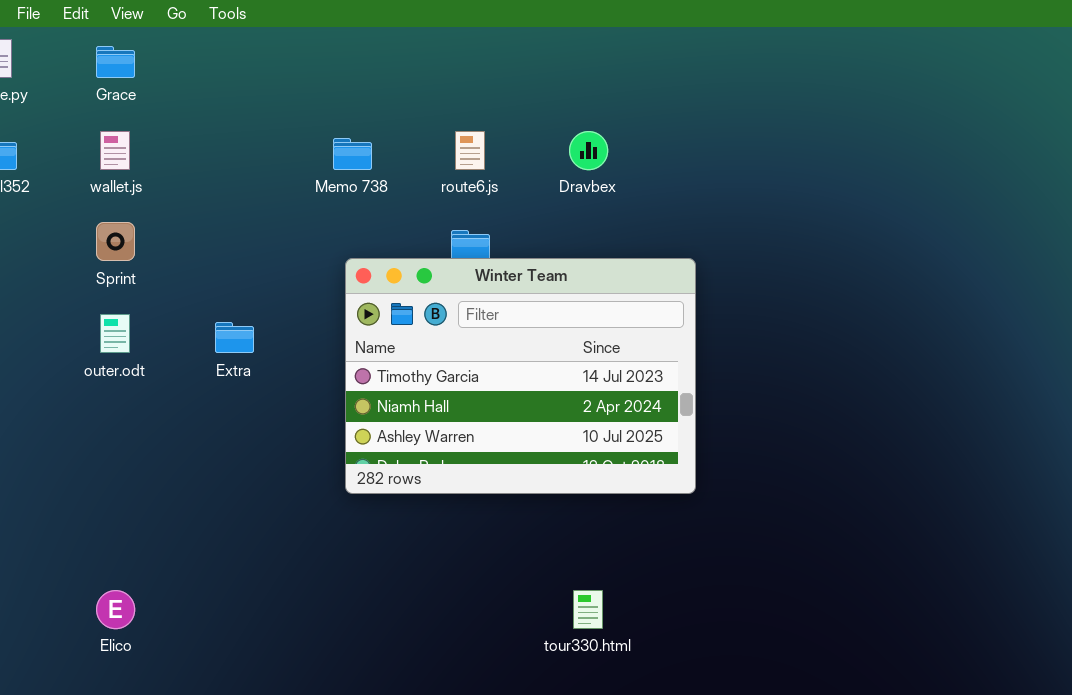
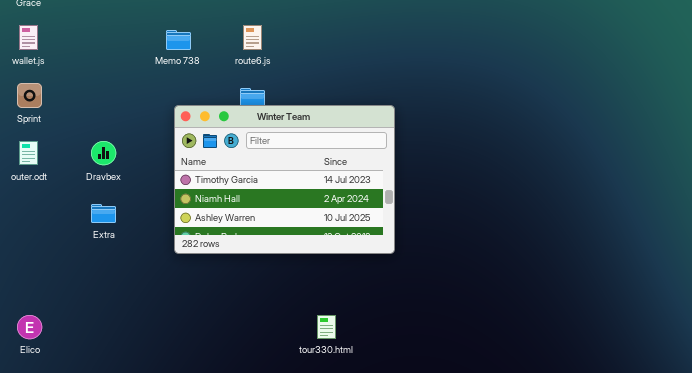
Dravbex: [569,131,608,170] -> [91,141,116,165], moved
Extra: [215,322,254,353] -> [91,204,116,223], moved

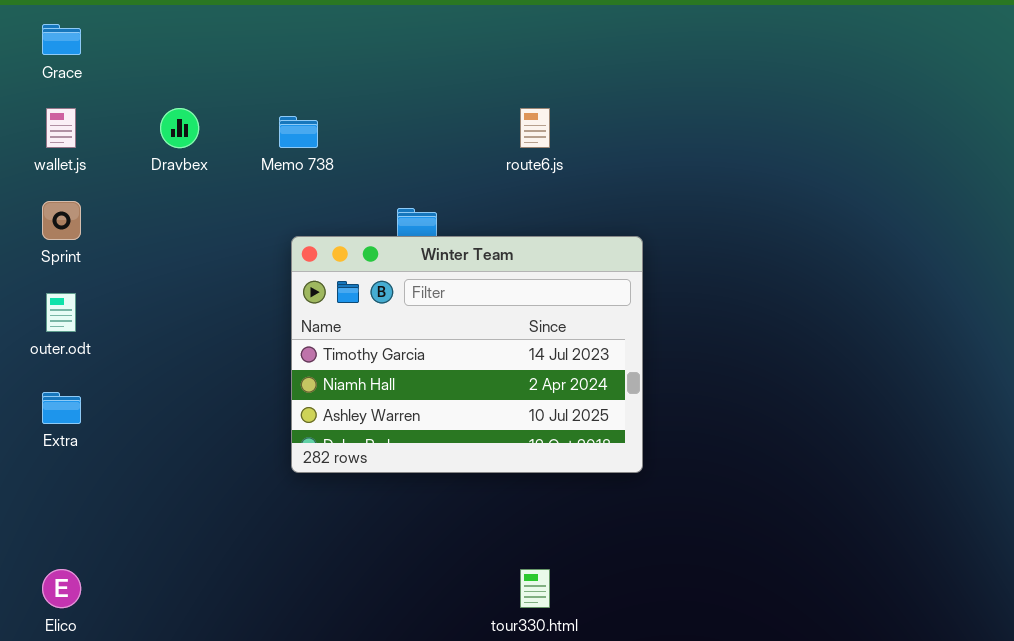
route6.js: [243,25,262,50] -> [520,108,550,148], moved
Dravbex: [91,141,116,165] -> [160,108,199,148], moved
Extra: [91,204,116,223] -> [42,392,81,424], moved

